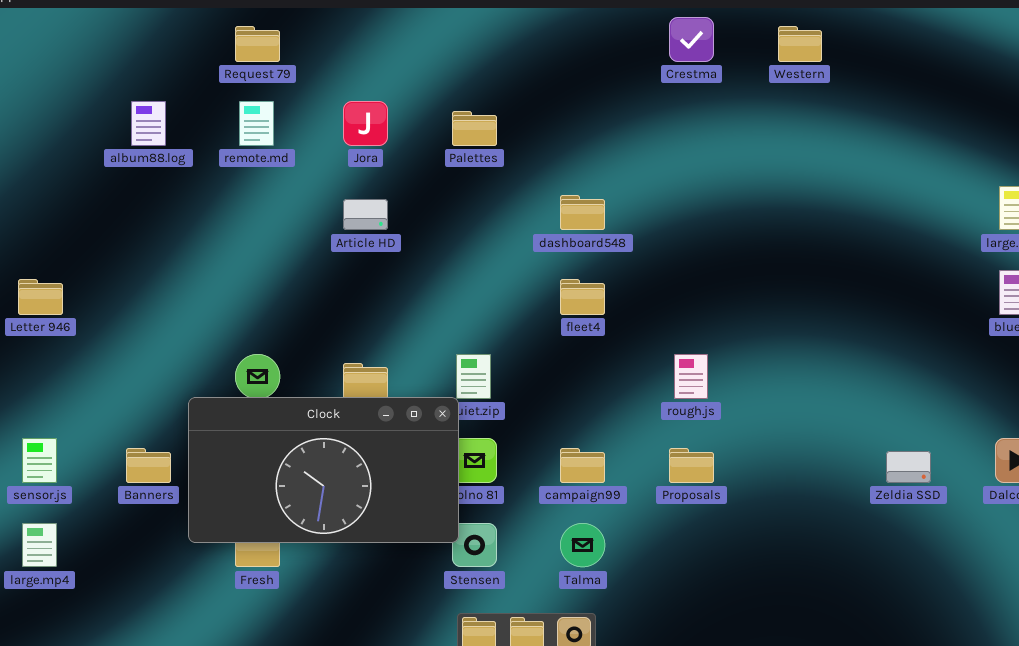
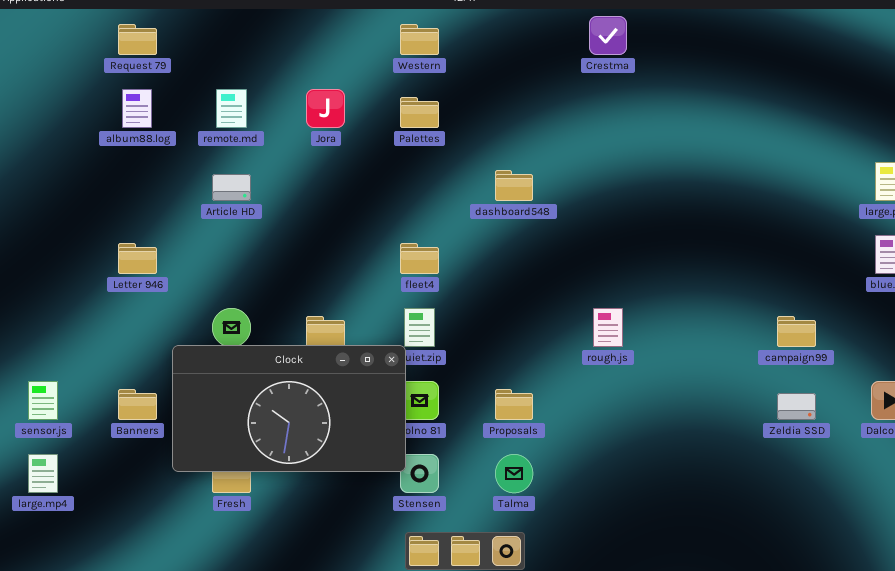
Request 79: [235,26,280,62] -> [118,24,157,55], moved
Western: [778,26,822,62] -> [400,24,439,55], moved
Article HD: [343,199,388,230] -> [212,174,251,201], moved
Letter 946: [18,279,63,315] -> [118,243,157,274], moved
fleet4: [560,279,605,315] -> [400,243,439,274], moved
campaign99: [560,448,605,483] -> [777,316,816,347], moved
Proposals: [669,448,714,483] -> [495,389,533,420], moved

